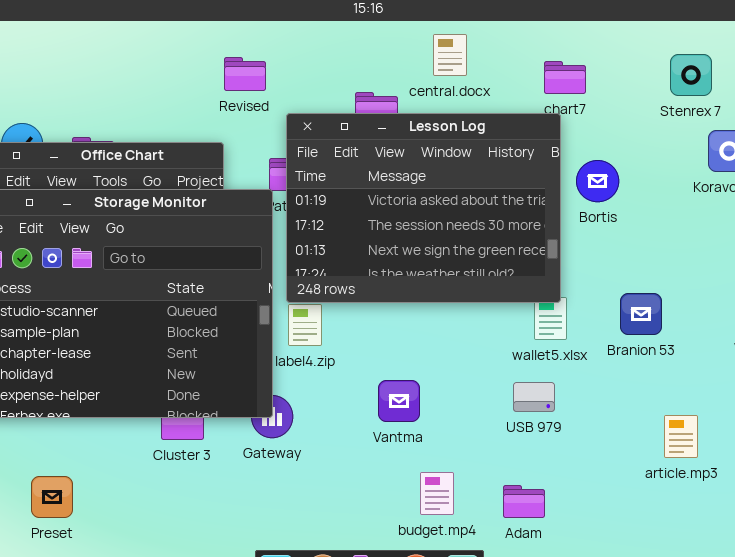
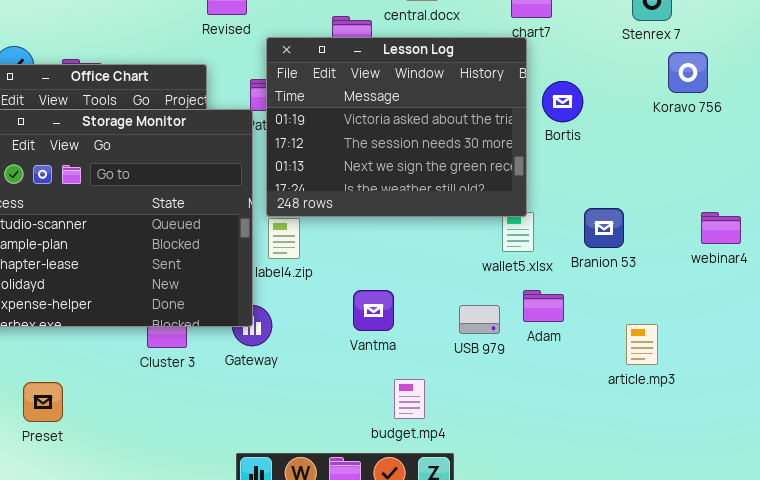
USB 979: [513,382,555,412] -> [459,305,500,334], moved
Adam: [503,485,545,518] -> [523,290,564,322], moved

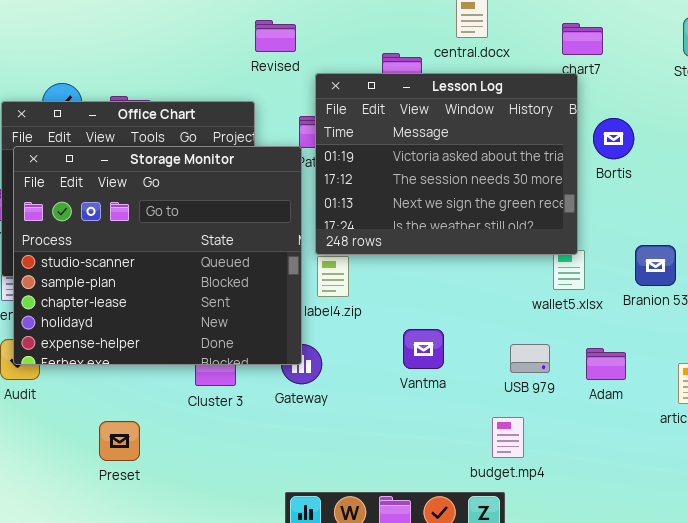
Adam: [523,290,564,322] -> [586,348,626,380], moved
budget.mp4: [394,379,425,419] -> [492,417,524,458], moved
Preset: [23,382,63,422] -> [99,421,140,461], moved

